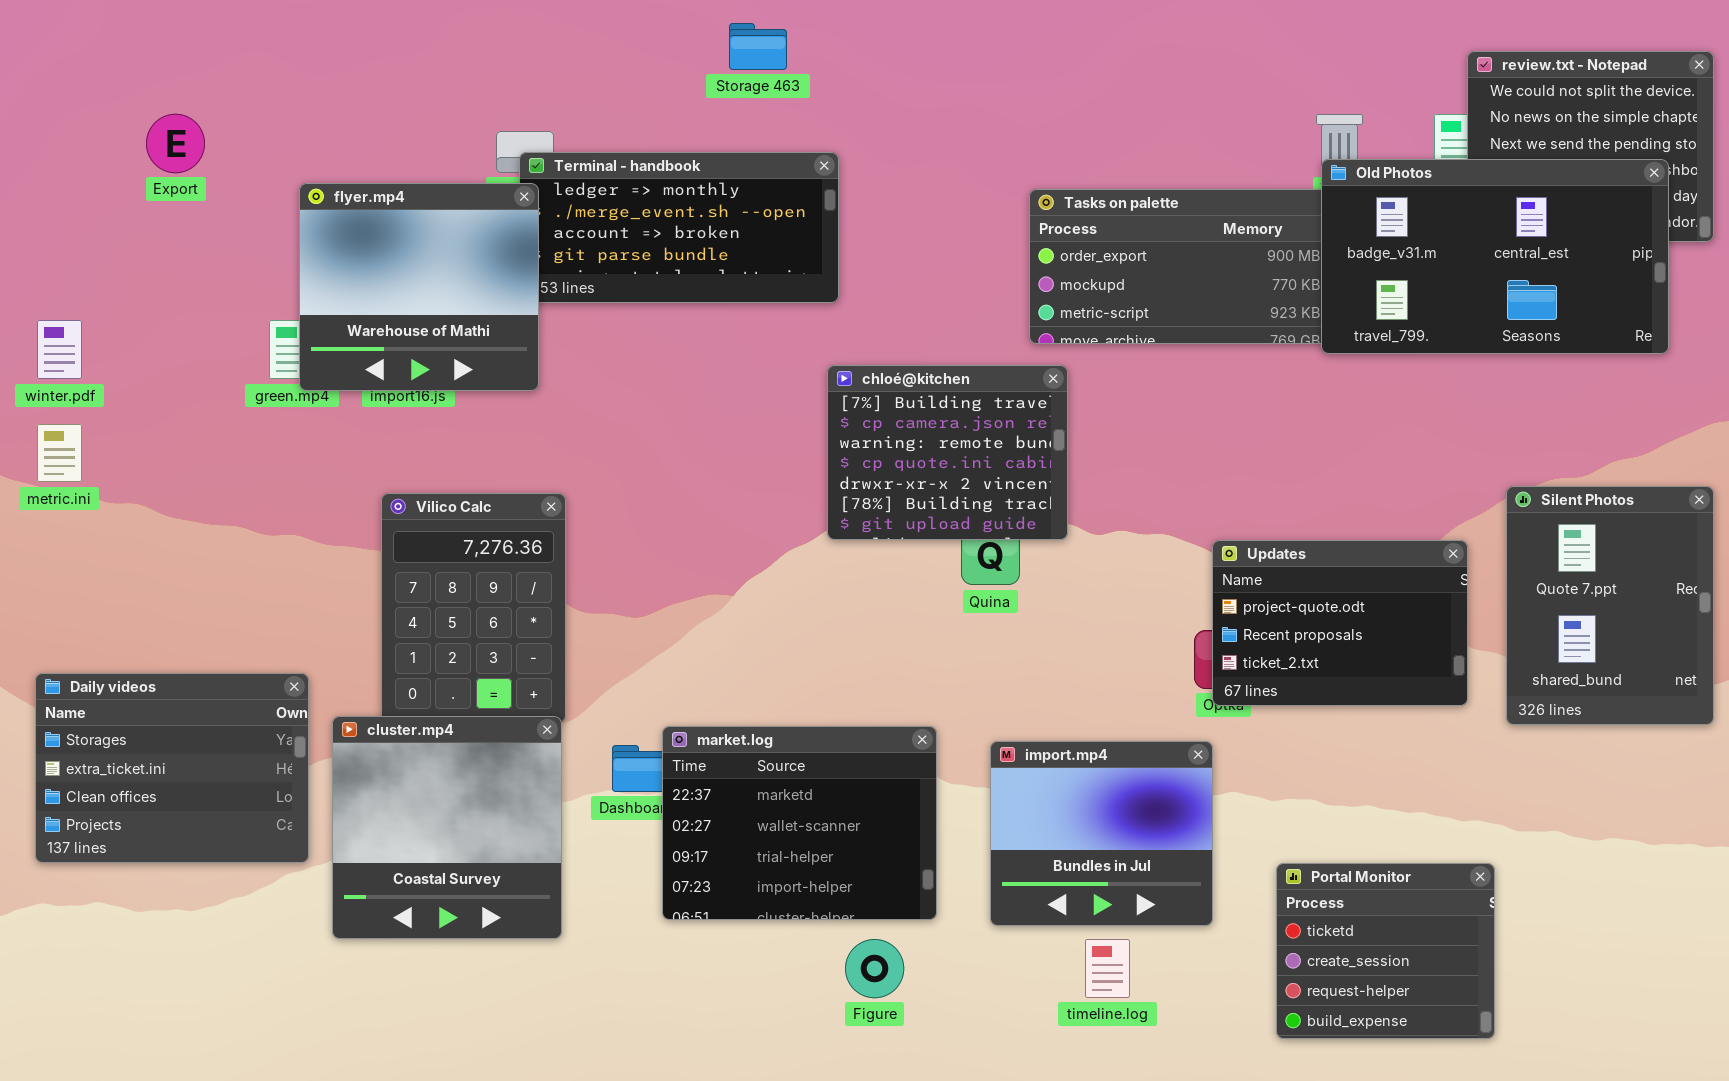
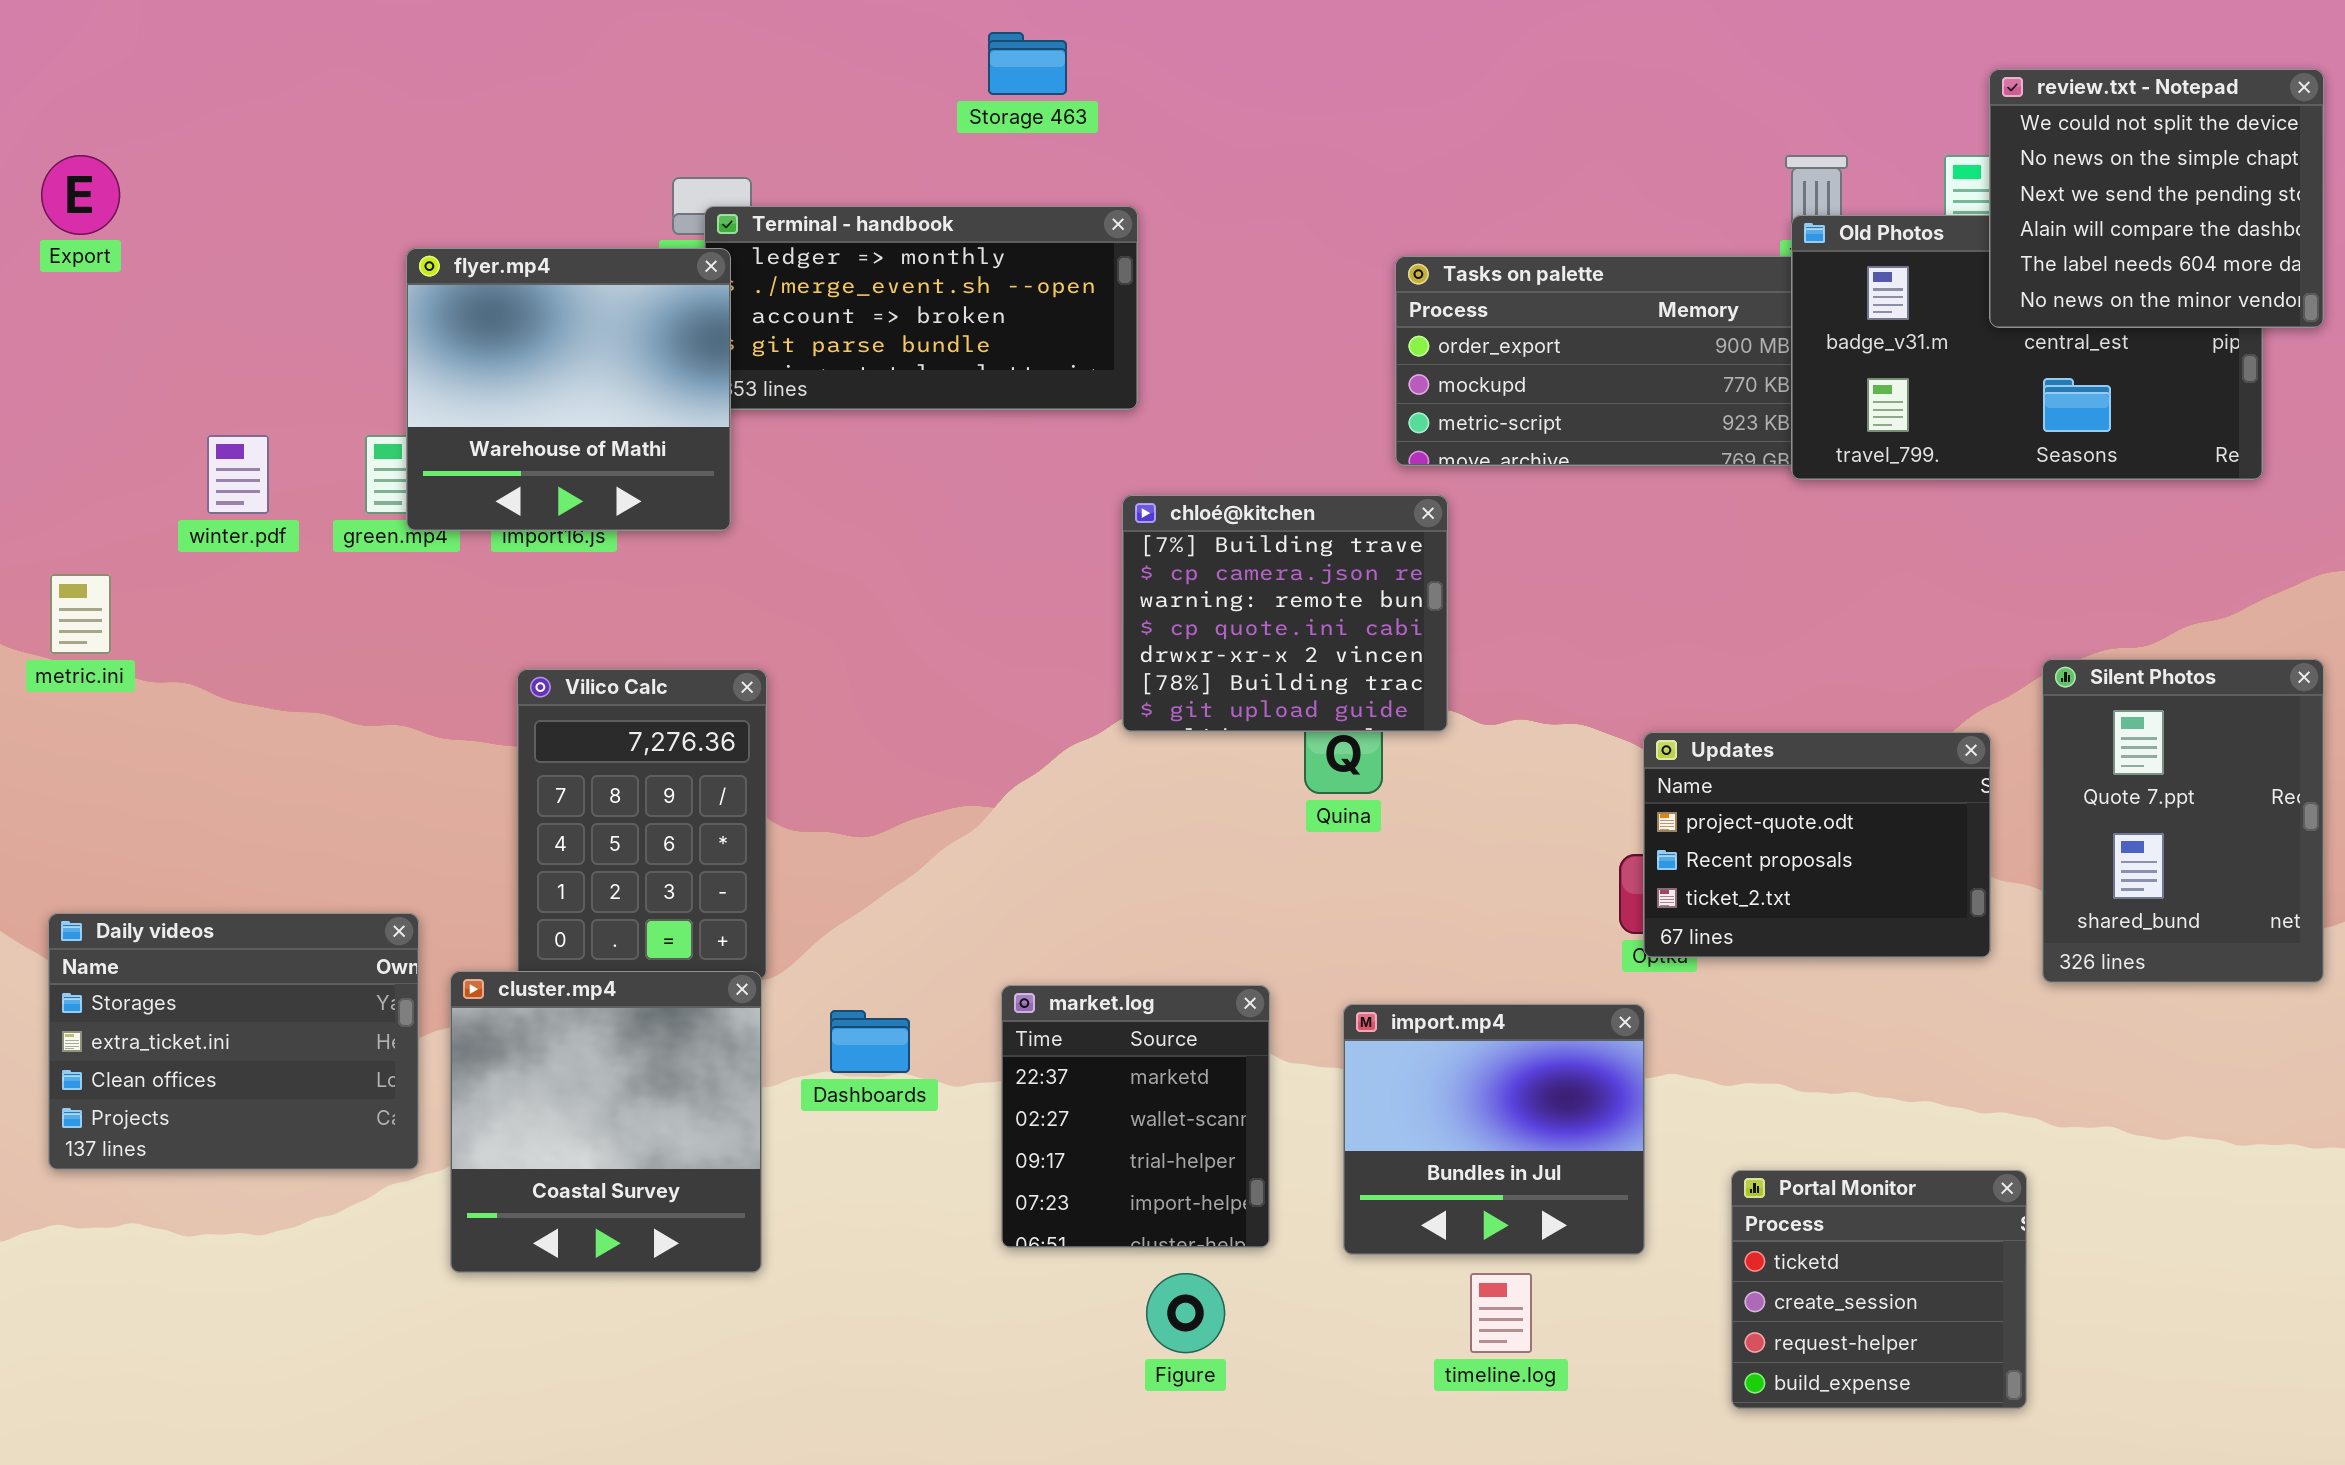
review.txt - Notepad: [1467,51,1714,242] -> [1989,69,2324,328], raised
Export: [146,114,205,173] -> [41,155,120,235], moved
winter.pdf: [37,320,82,379] -> [207,435,269,514], moved
market.log: [662,726,937,920] -> [1001,985,1270,1248], resized

